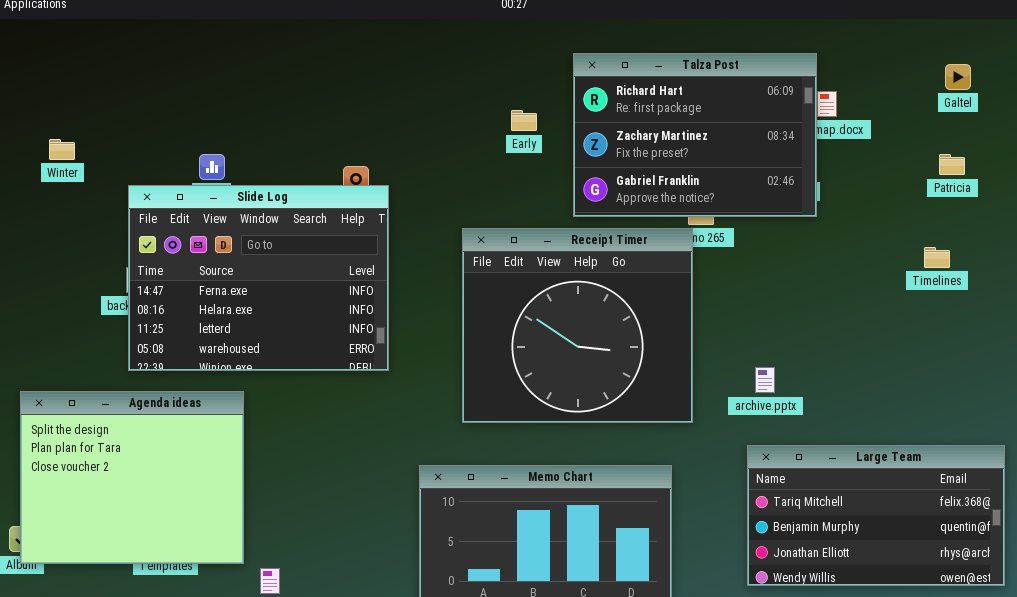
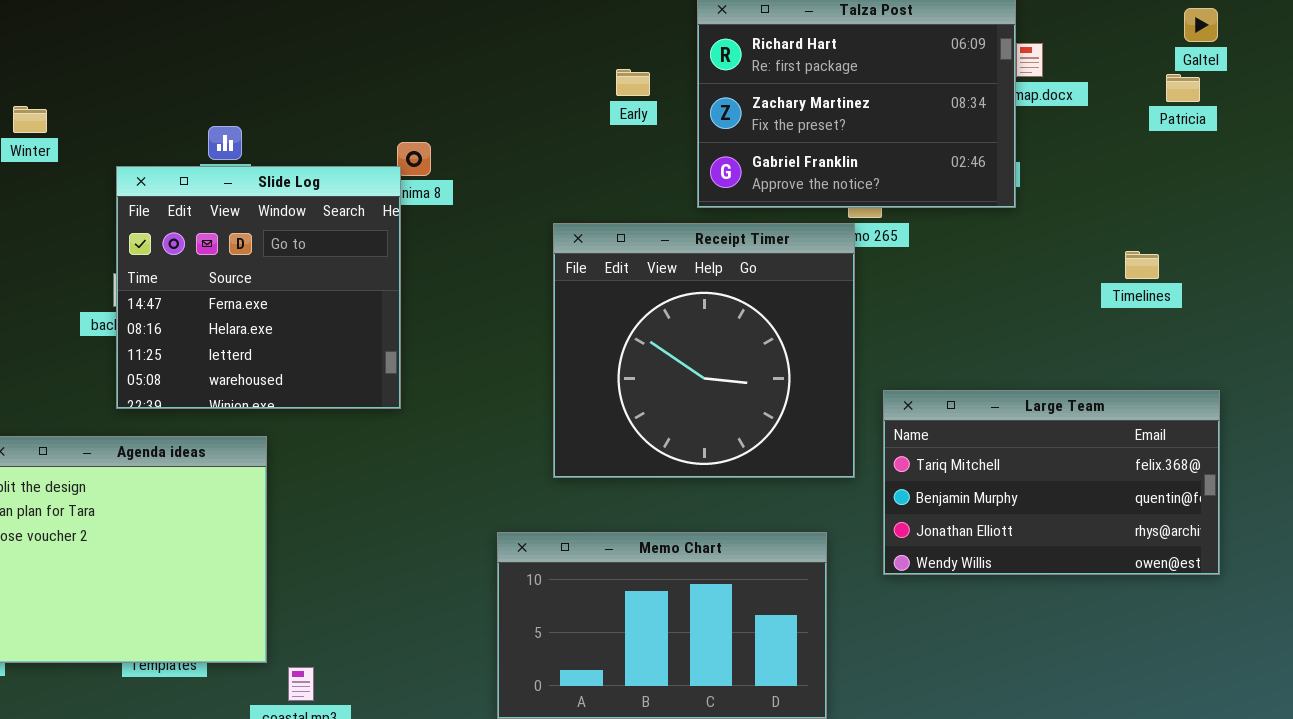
Patricia: [939,154,965,175] -> [1166,74,1200,102], moved
Slide Log: [128,185,389,371] -> [116,166,401,409], resized
Timelines: [924,247,950,268] -> [1125,251,1159,279], moved
Large Team: [747,445,1005,586] -> [883,390,1220,575], moved

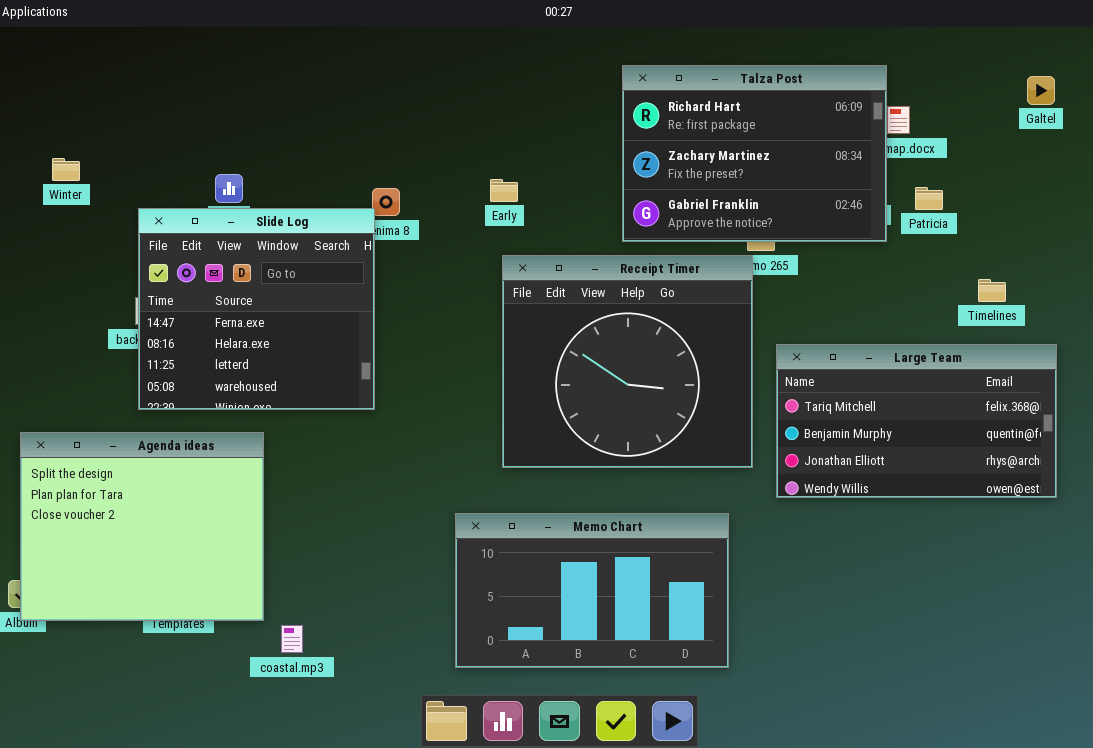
Early: [616,69,650,96] -> [490,179,518,202], moved
Patricia: [1166,74,1200,102] -> [915,187,943,210], moved
Large Team: [883,390,1220,575] -> [776,344,1057,498], moved

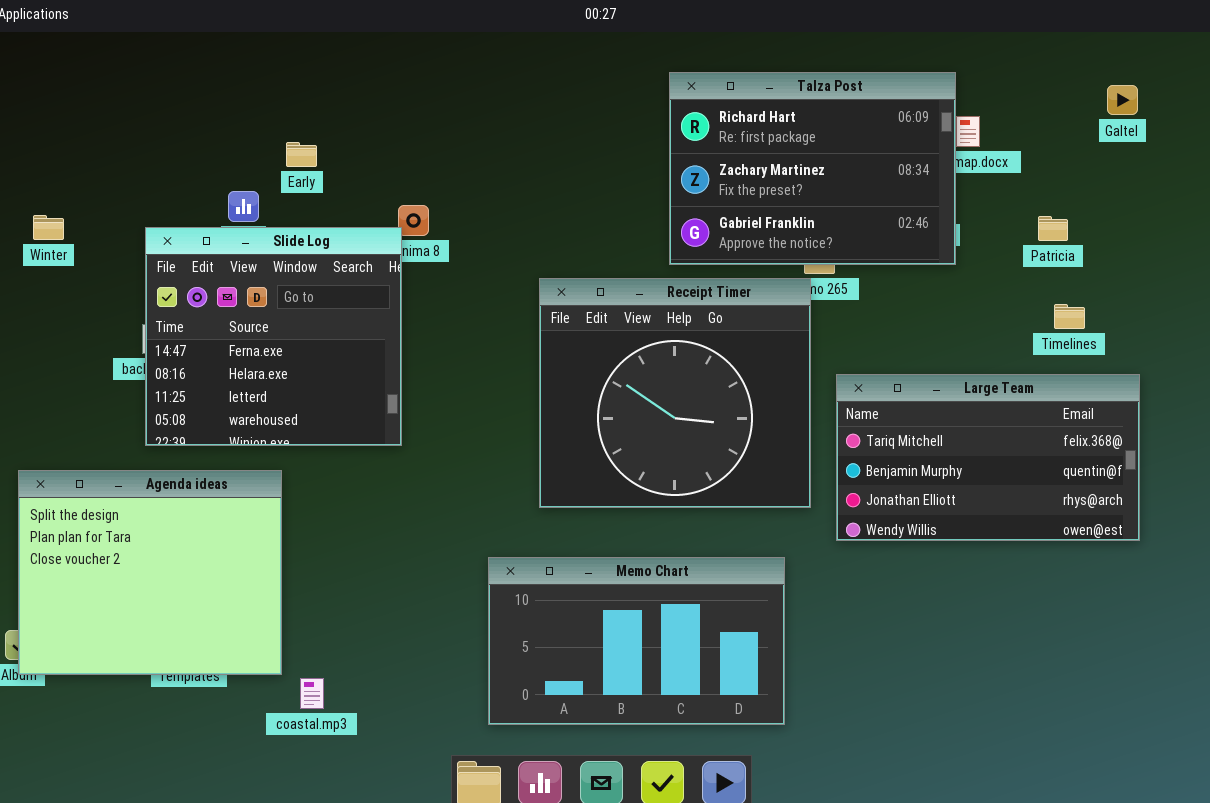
Winter: [52,158,80,181] -> [33,215,64,240], moved
Early: [490,179,518,202] -> [286,142,317,167], moved
Patricia: [915,187,943,210] -> [1038,216,1068,241], moved

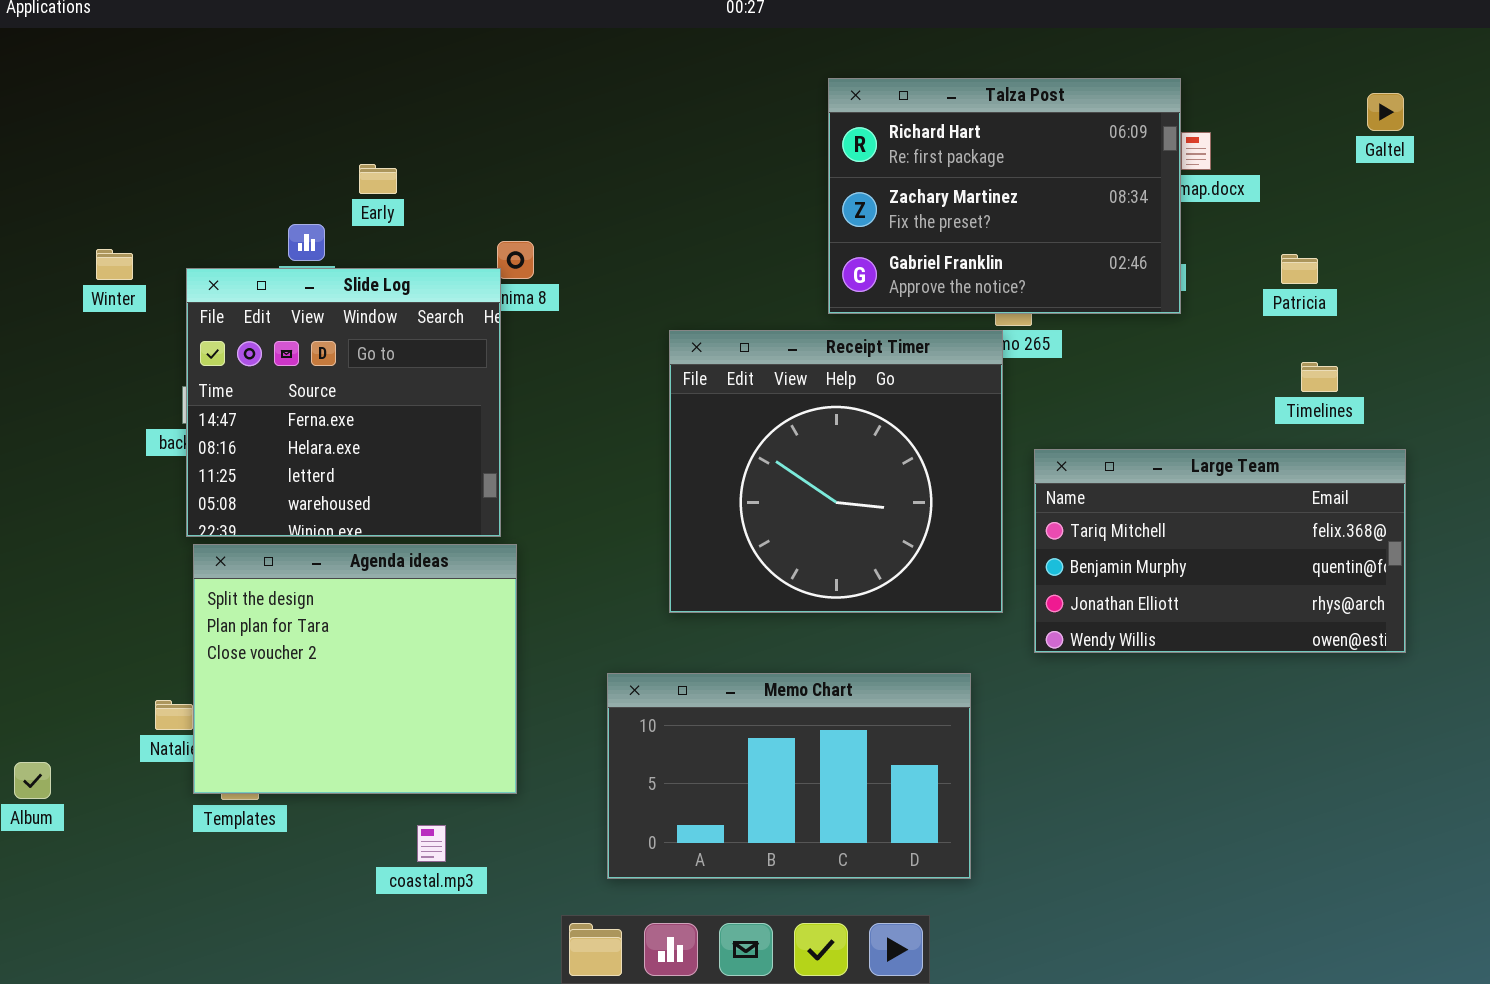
Winter: [33,215,64,240] -> [96,249,133,280], moved
Agenda ideas: [18,470,282,675] -> [193,544,517,794], moved
coastal.mp3: [300,678,324,709] -> [417,825,446,862], moved

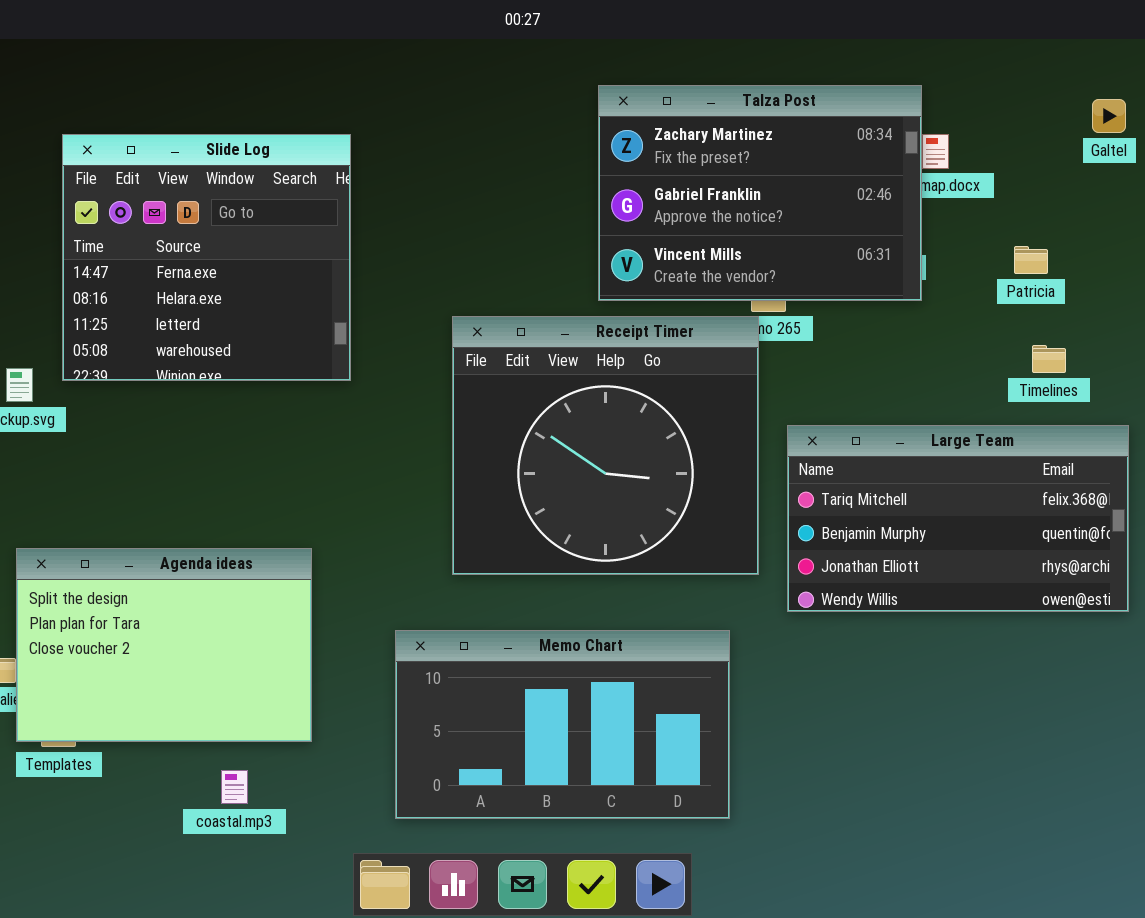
Talza Post: [828,78,1181,314] -> [598,85,922,301], scrolled down 1 row
Slide Log: [186,268,501,537] -> [62,134,351,381], moved
Agenda ideas: [193,544,517,794] -> [16,548,312,742], resized

